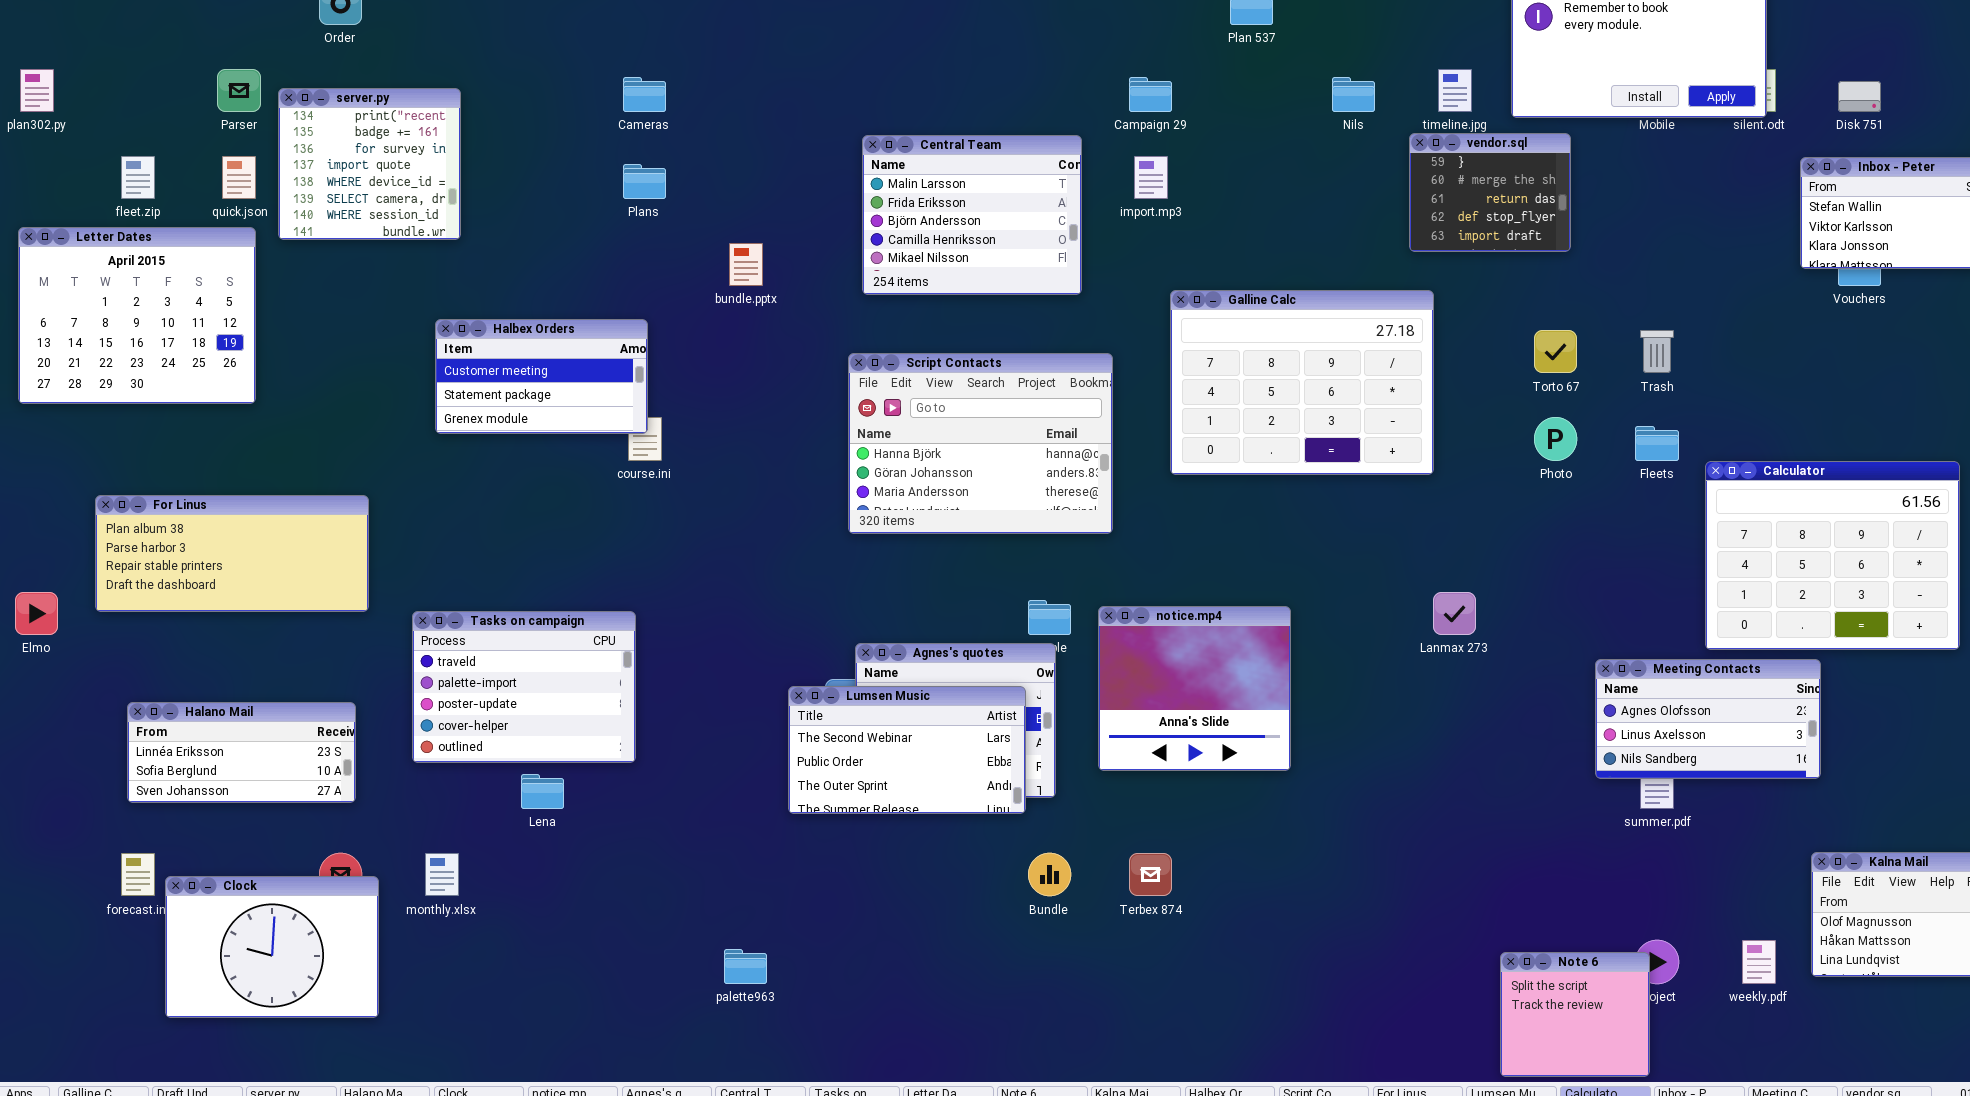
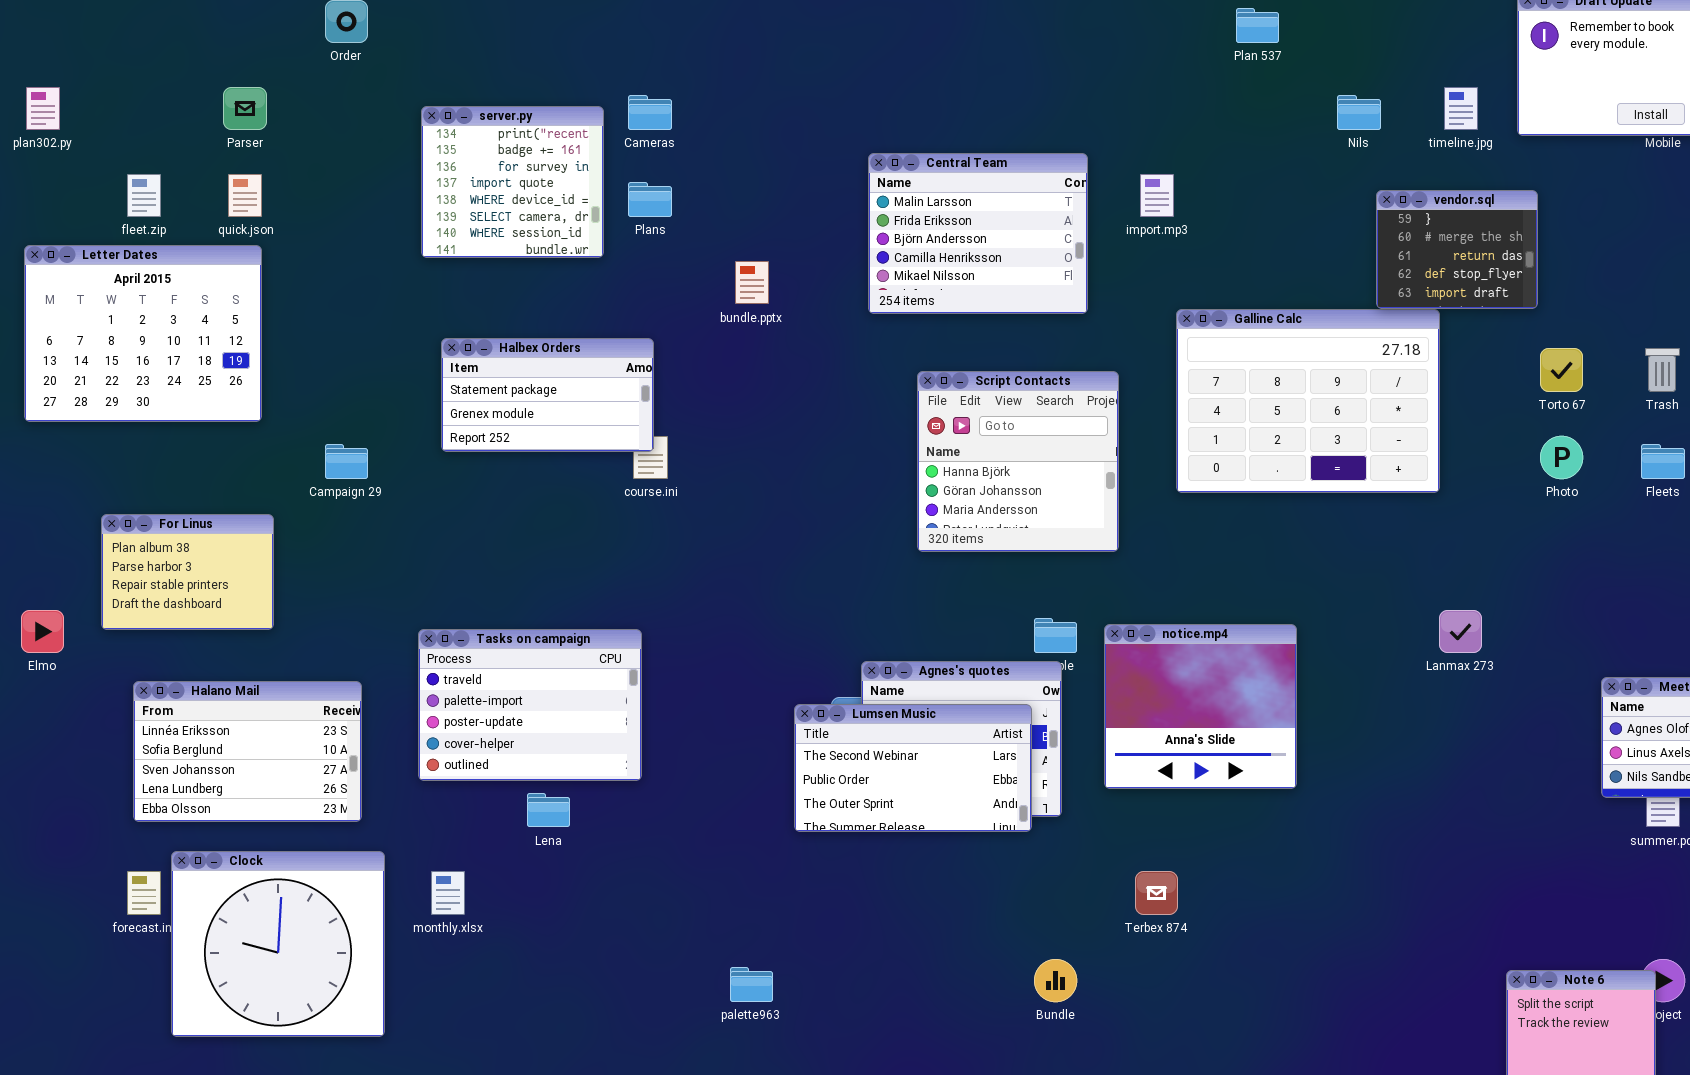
Campaign 29: [1129,77,1172,112] -> [325,444,368,479], moved
server.py: [278,88,461,240] -> [421,106,604,258], moved
vendor.sql: [1409,133,1571,252] -> [1376,190,1538,309], moved
Halbex Orders: [435,319,648,434] -> [441,338,654,452], scrolled down 1 row
Script Contacts: [848,353,1113,534] -> [917,371,1119,552], resized
For Linus: [95,495,369,612] -> [101,514,274,630], resized
Halano Mail: [127,702,356,803] -> [133,681,362,822], resized
Bundle: [1028,853,1071,896] -> [1034,959,1077,1002], moved
Clock: [165,876,379,1018] -> [171,851,385,1037], resized

